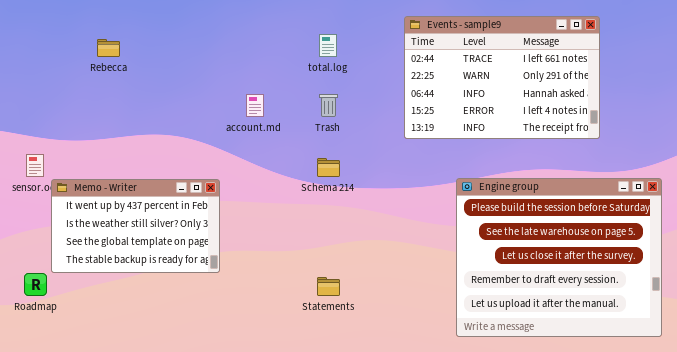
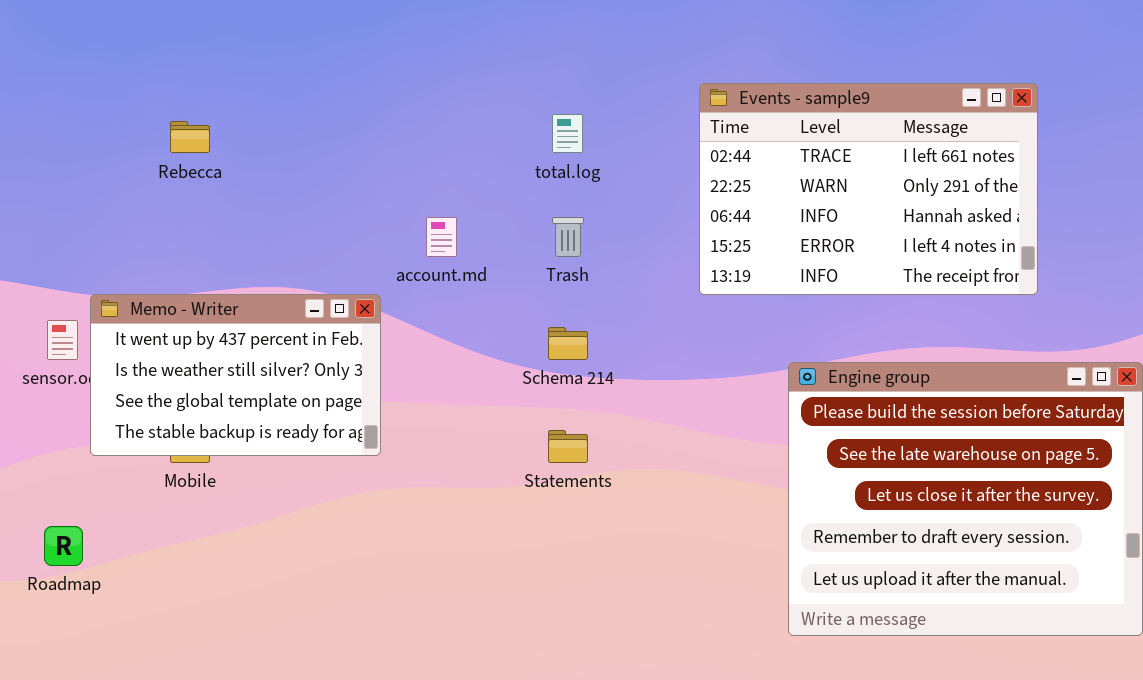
Memo - Writer: [51,179,220,273] -> [90,294,381,456], moved
Statements: [317,277,340,296] -> [548,430,588,463], moved

